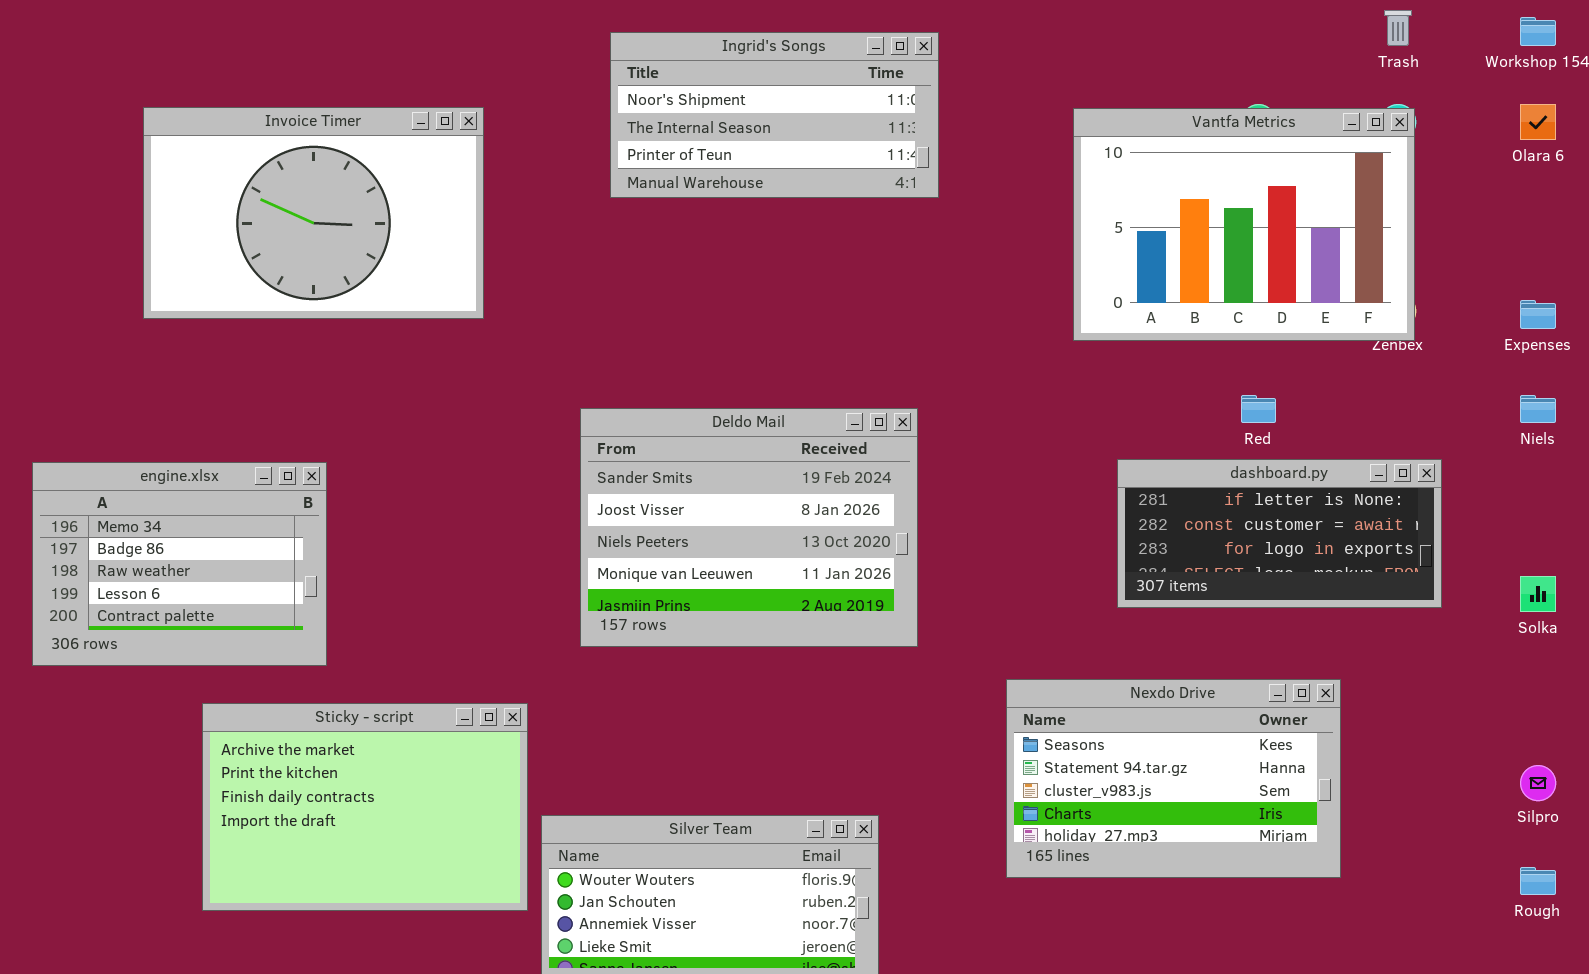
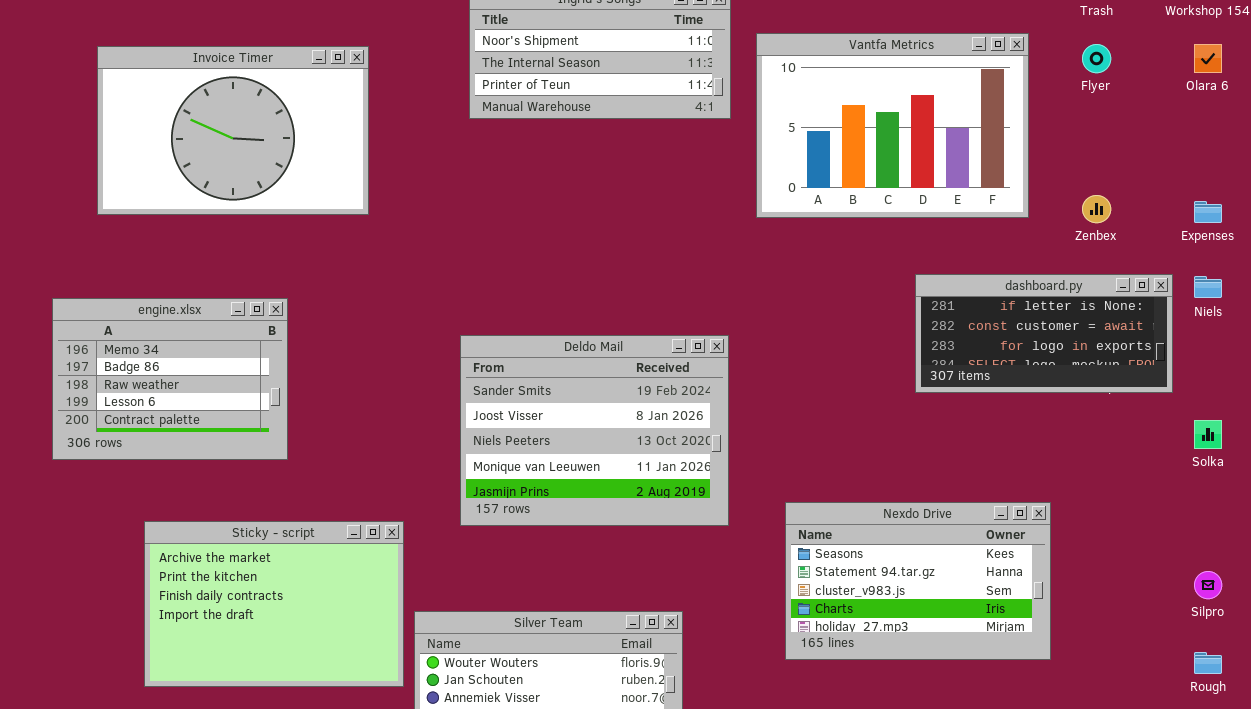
Vantfa Metrics: [1073,108,1415,341] -> [756,33,1029,218], moved
Deldo Mail: [580,408,918,647] -> [460,335,729,526], moved
dashboard.py: [1117,459,1442,608] -> [915,274,1173,393], moved
engine.xlsx: [32,462,327,666] -> [52,298,288,460], moved

